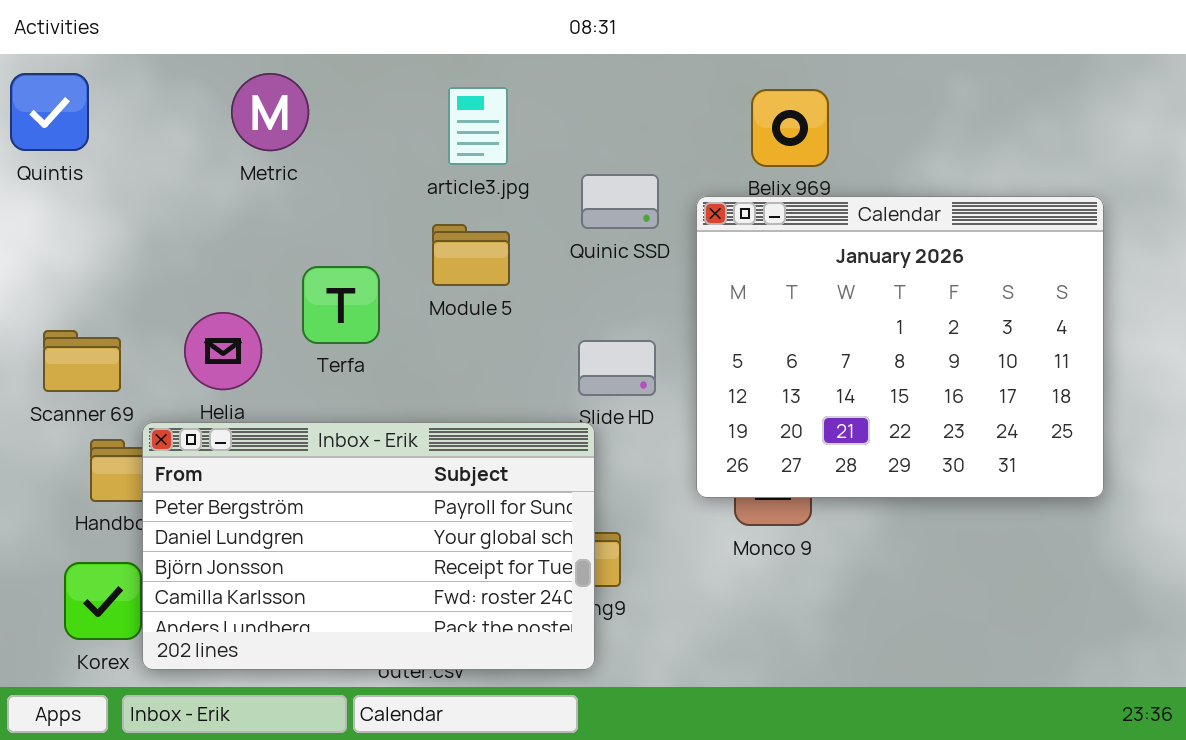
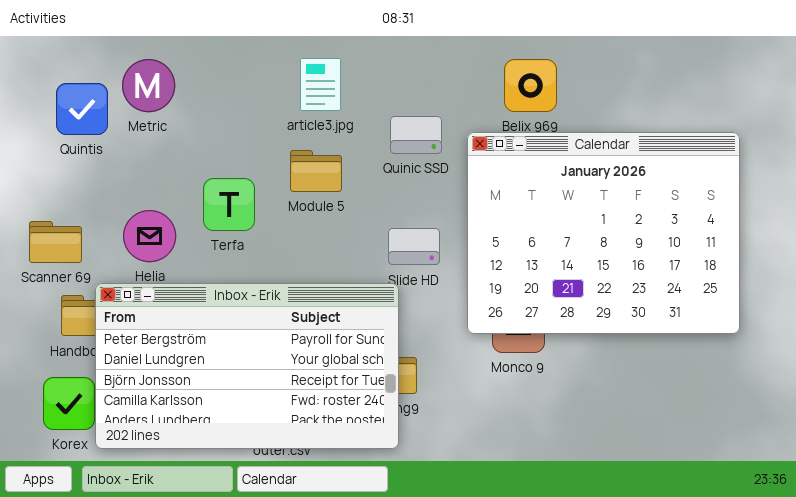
Quintis: [10,73,89,151] -> [56,83,108,135], moved
Metric: [231,73,309,151] -> [122,59,175,112], moved

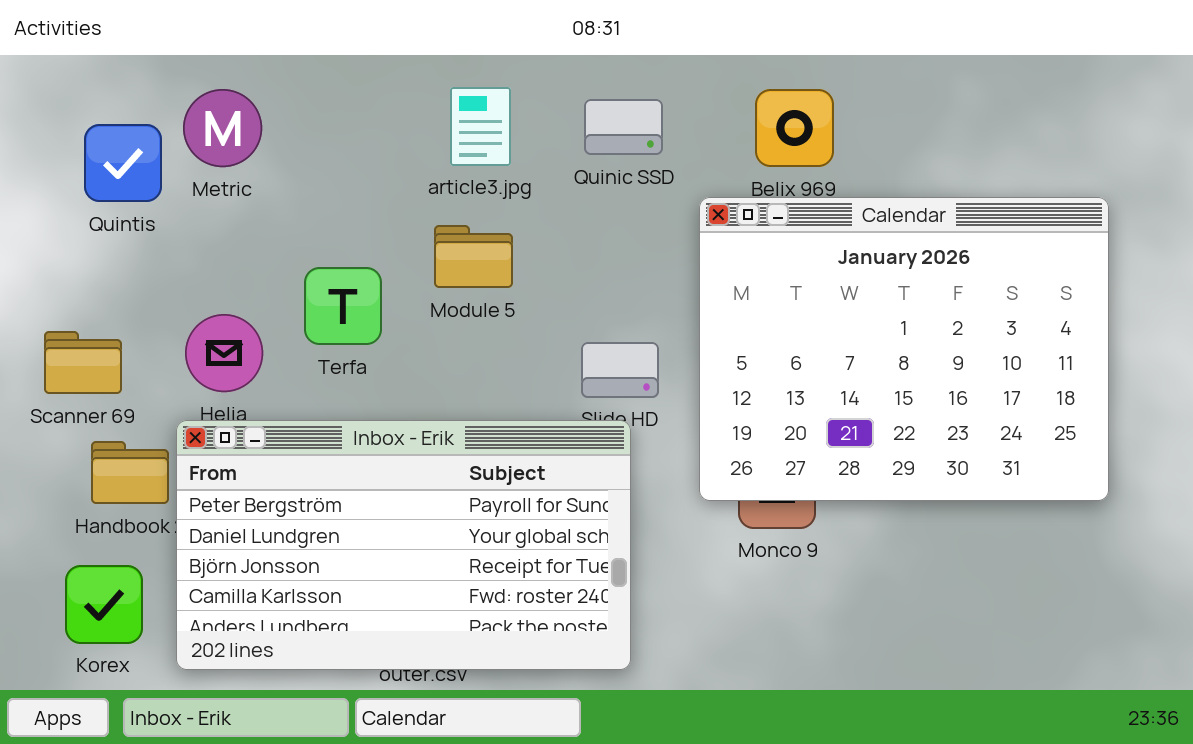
Quinic SSD: [390,116,442,154] -> [584,99,663,155], moved
Inbox - Erik: [95,283,399,449] -> [176,420,631,670], moved

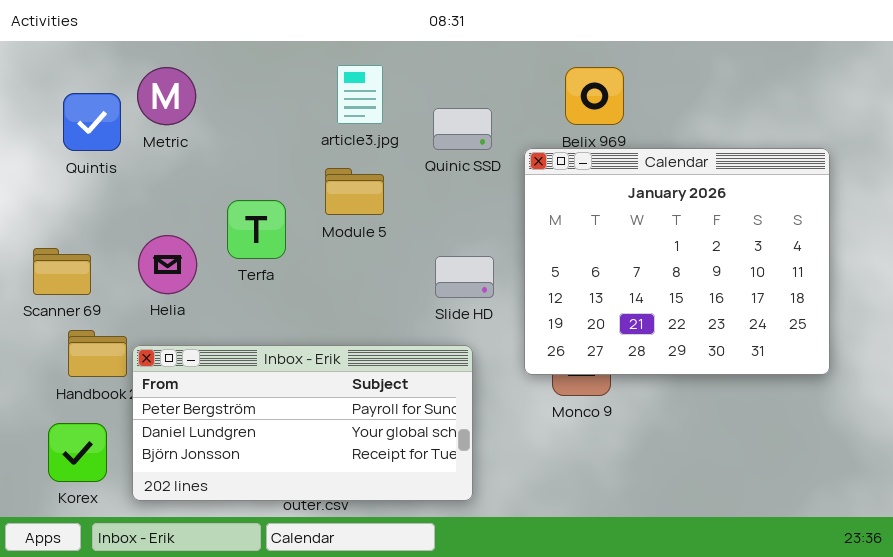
Quinic SSD: [584,99,663,155] -> [433,108,492,150], moved
Inbox - Erik: [176,420,631,670] -> [132,345,473,501], resized

